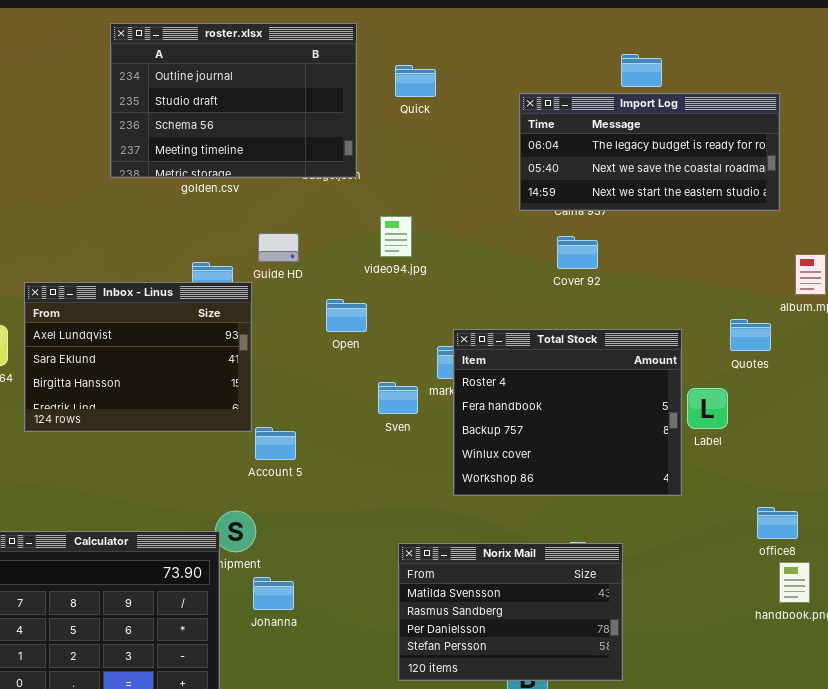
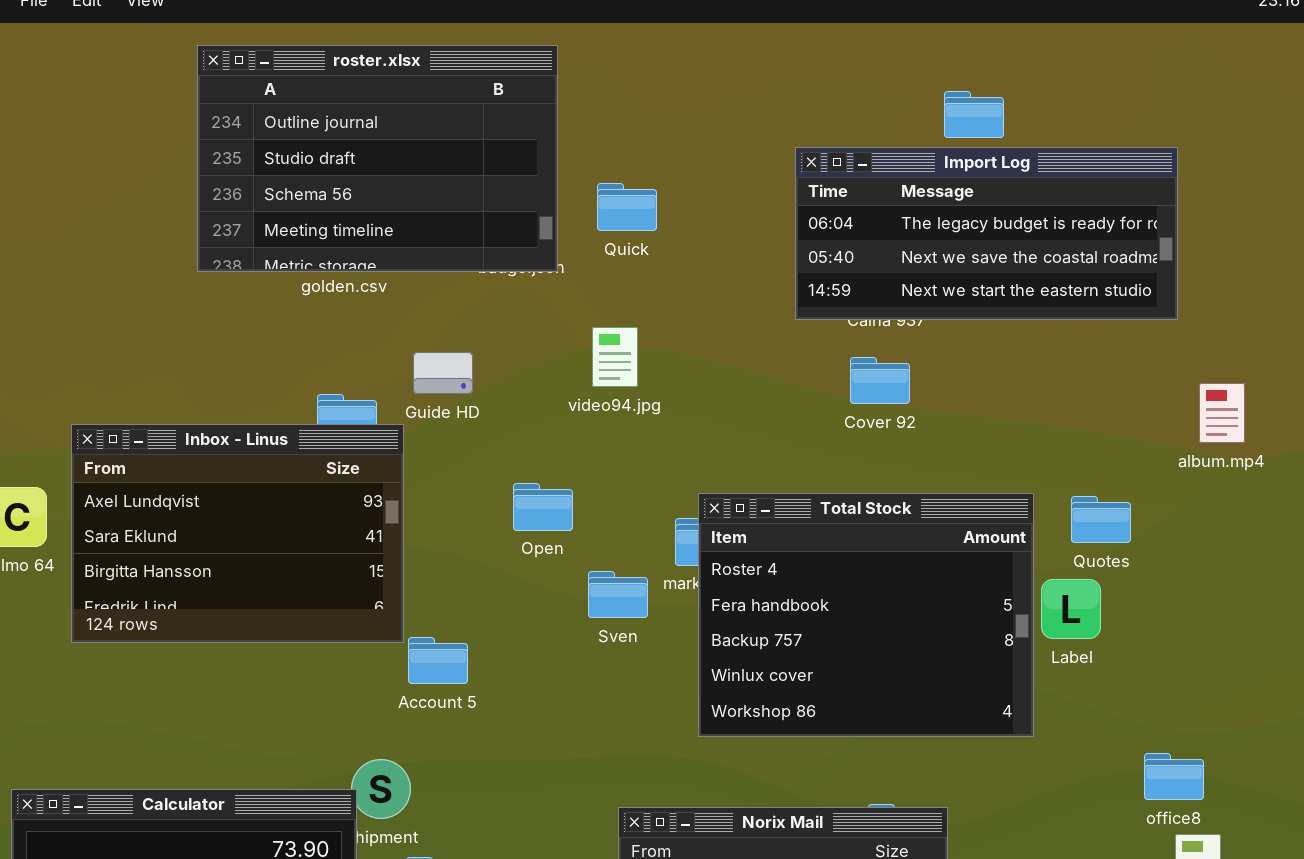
Quick: [395,65,436,97] -> [597,183,657,231], moved
Open: [326,299,367,332] -> [513,483,573,531], moved
Quotes: [730,319,771,351] -> [1071,496,1131,543], moved

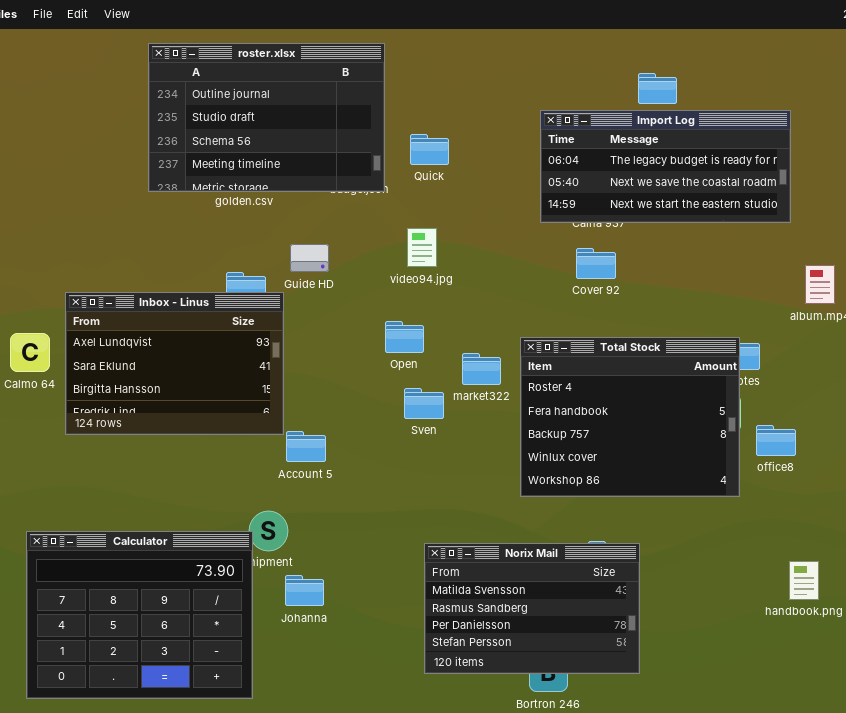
Open: [513,483,573,531] -> [385,321,424,353], moved
Total Stock: [698,493,1034,737] -> [520,337,740,497], moved
office8: [1144,753,1204,800] -> [756,425,796,456], moved

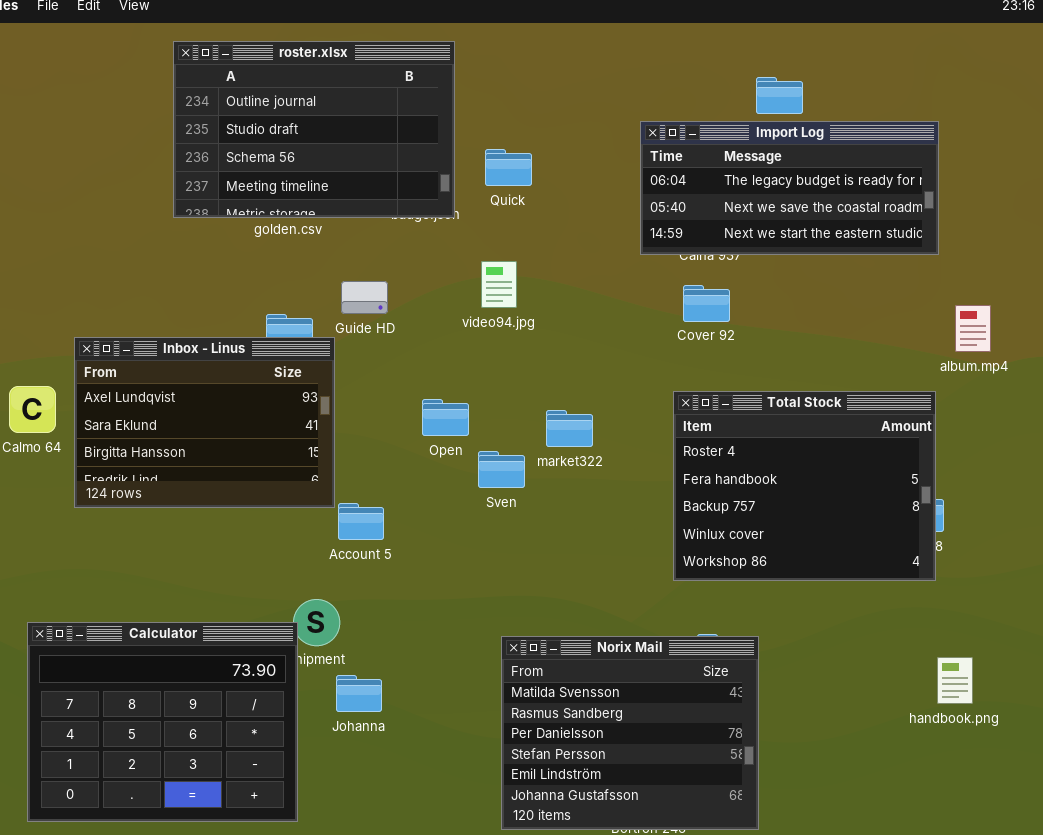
Open: [385,321,424,353] -> [422,399,469,436], moved
Total Stock: [520,337,740,497] -> [673,391,936,581], moved
Norix Mail: [424,543,640,674] -> [501,636,759,830], resized

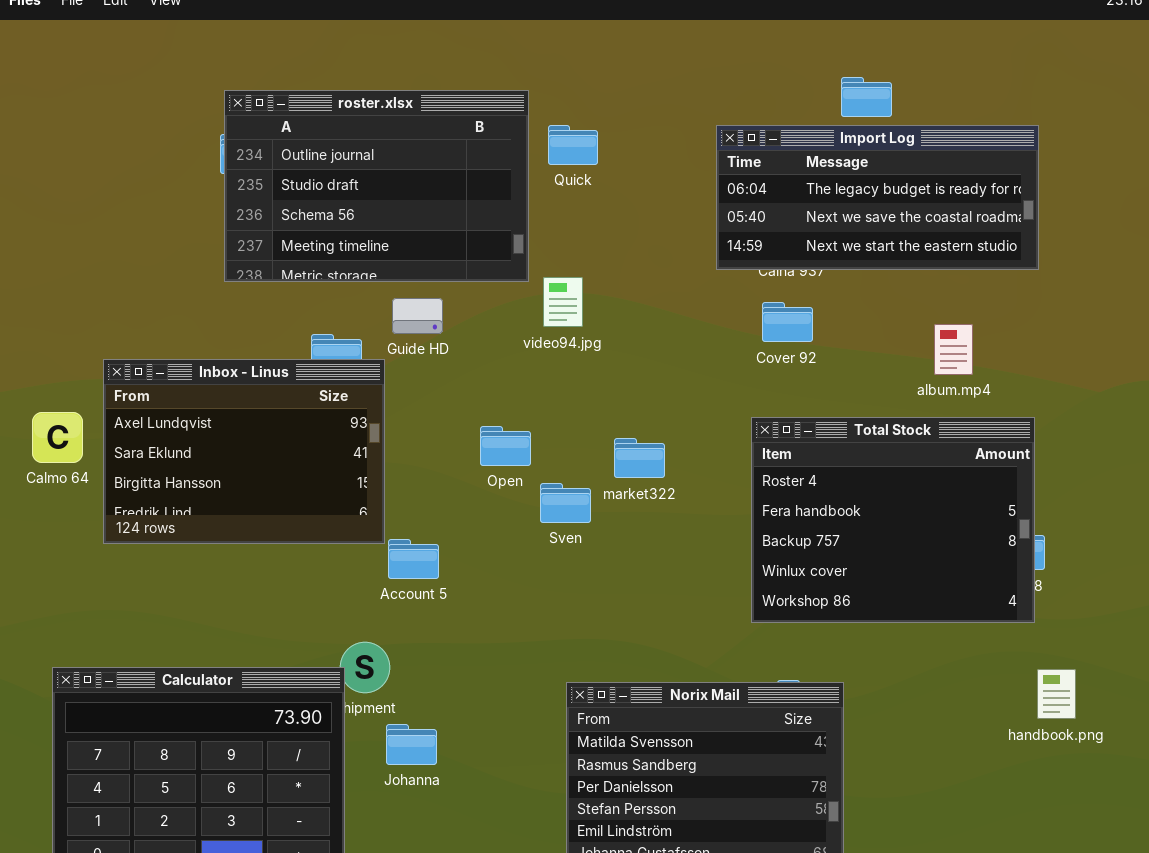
roster.xlsx: [173,41,455,218] -> [224,90,529,282], moved
Quick: [485,149,532,186] -> [548,125,598,165], moved
album.mp4: [955,305,991,352] -> [934,324,973,375], moved
handbook.png: [937,657,973,704] -> [1037,669,1076,719], moved

